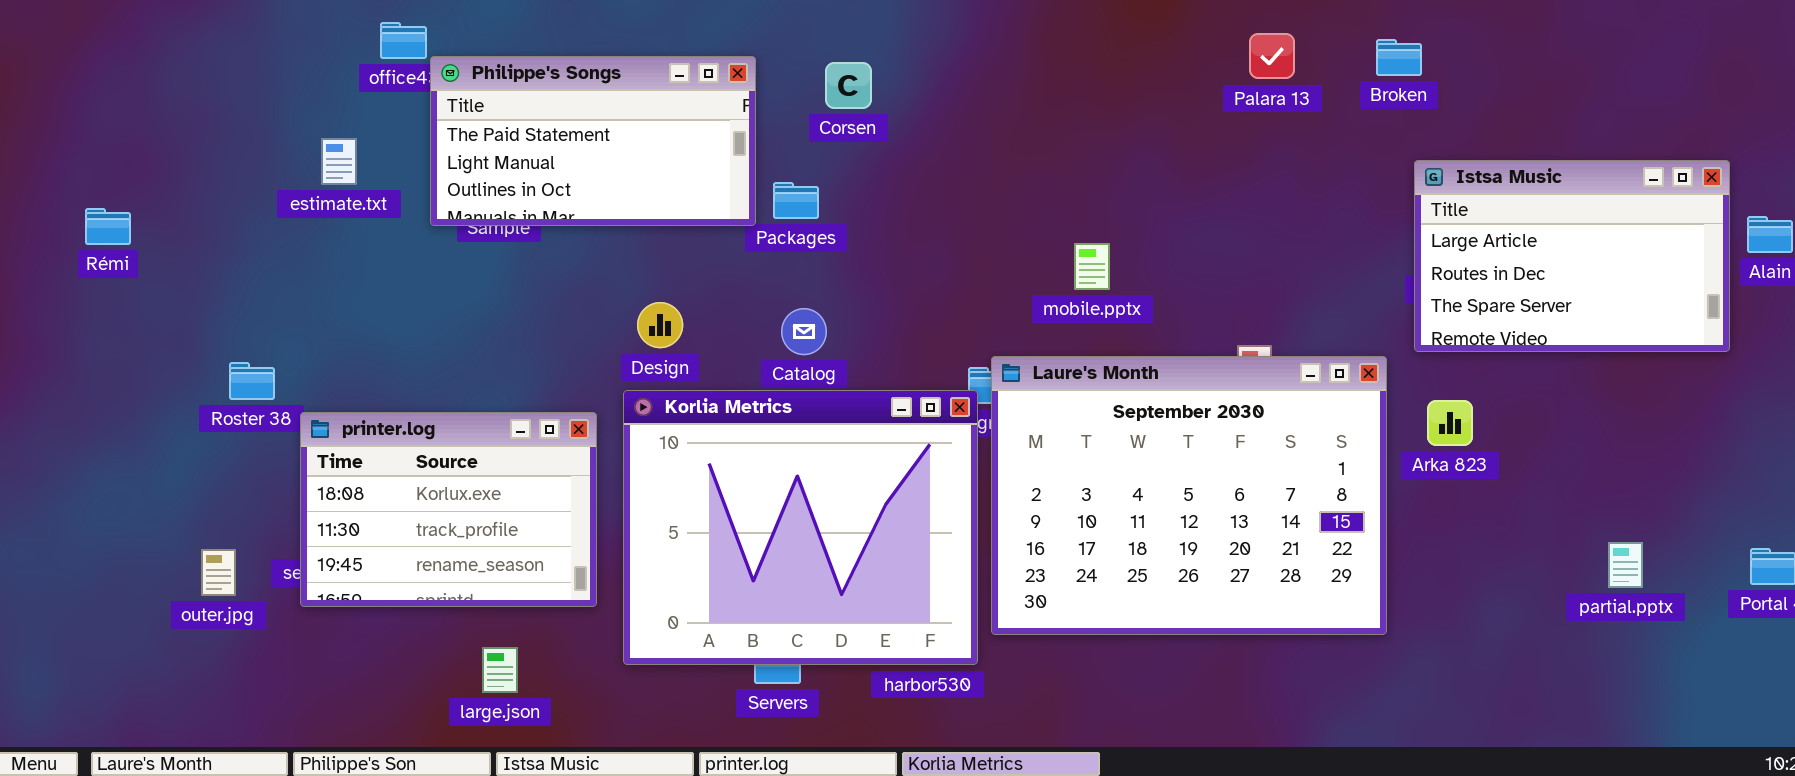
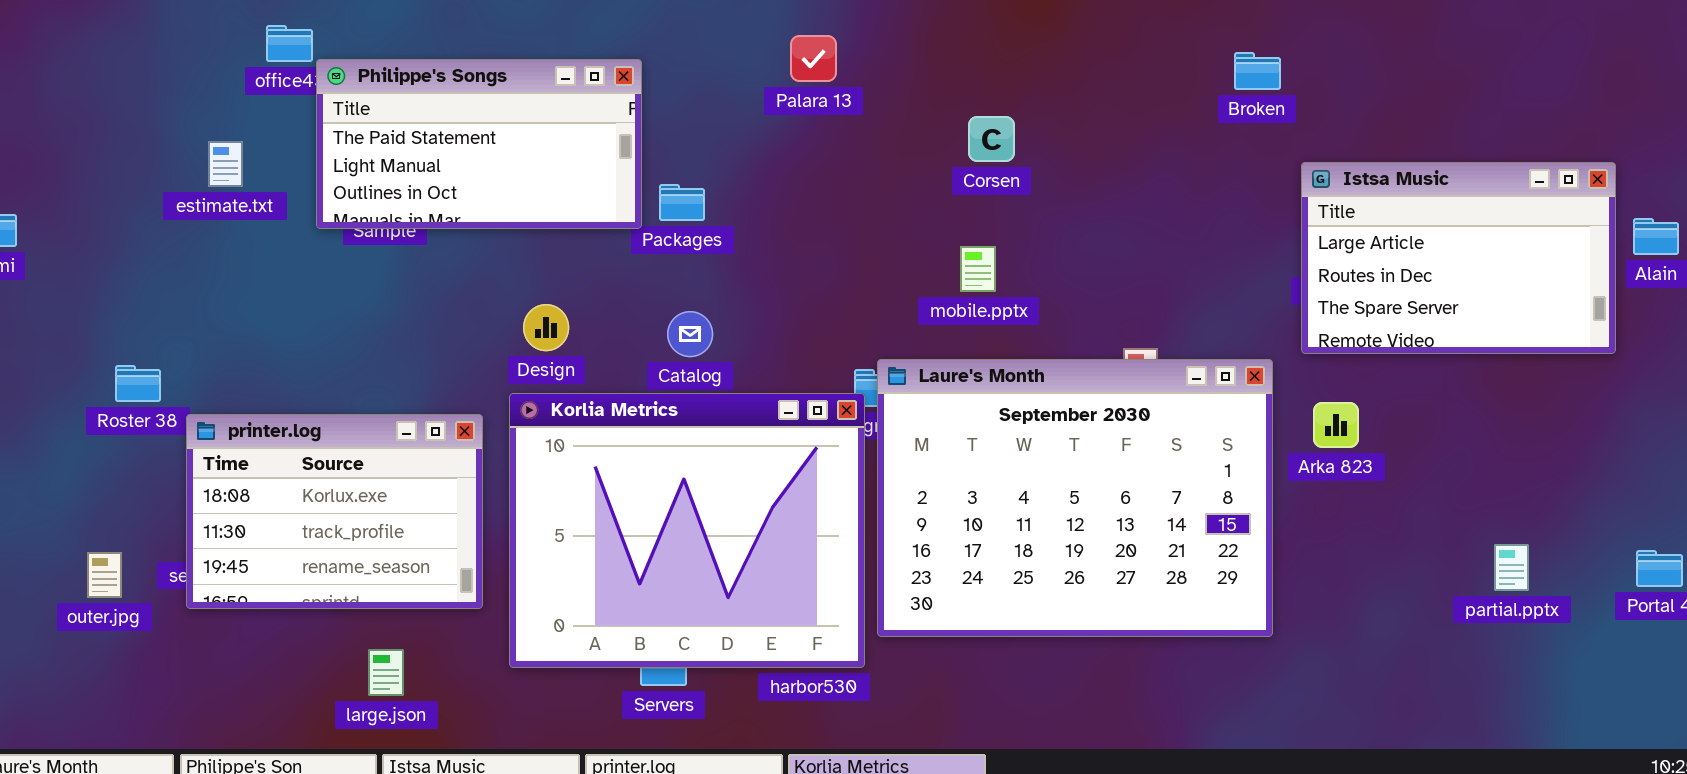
Palara 13: [1249,33,1295,79] -> [790,35,837,82], moved
Broken: [1376,39,1422,76] -> [1234,52,1281,90], moved
Corsen: [825,62,872,109] -> [968,116,1015,162], moved

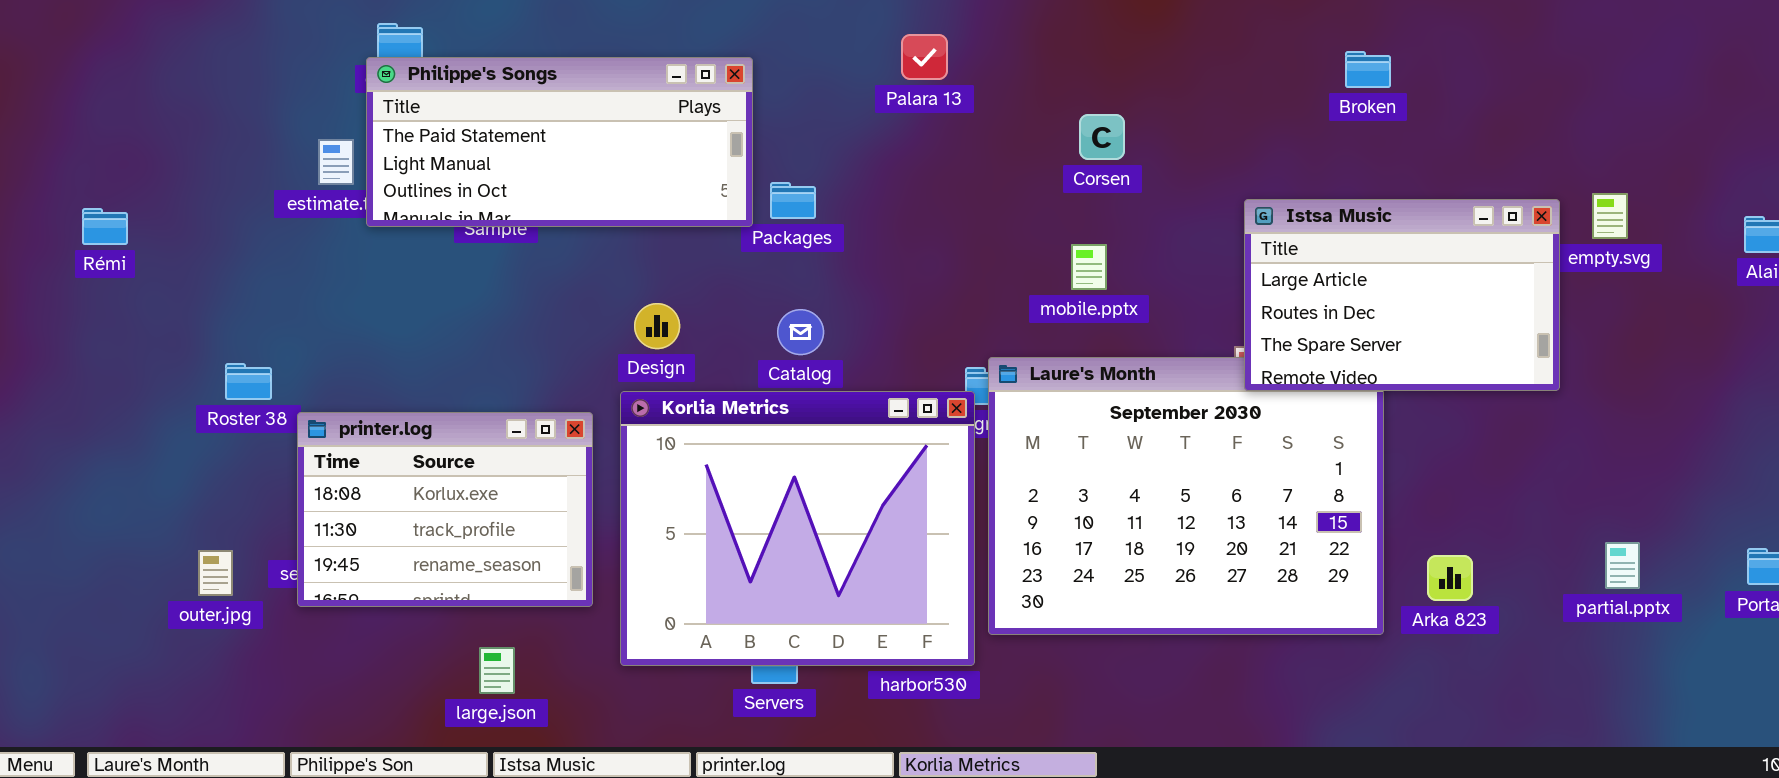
Philippe's Songs: [316,59,642,229] -> [366,57,753,227], resized
Istsa Music: [1301,162,1616,354] -> [1244,199,1560,391], moved
Arka 823: [1313,402,1359,448] -> [1427,555,1473,601], moved

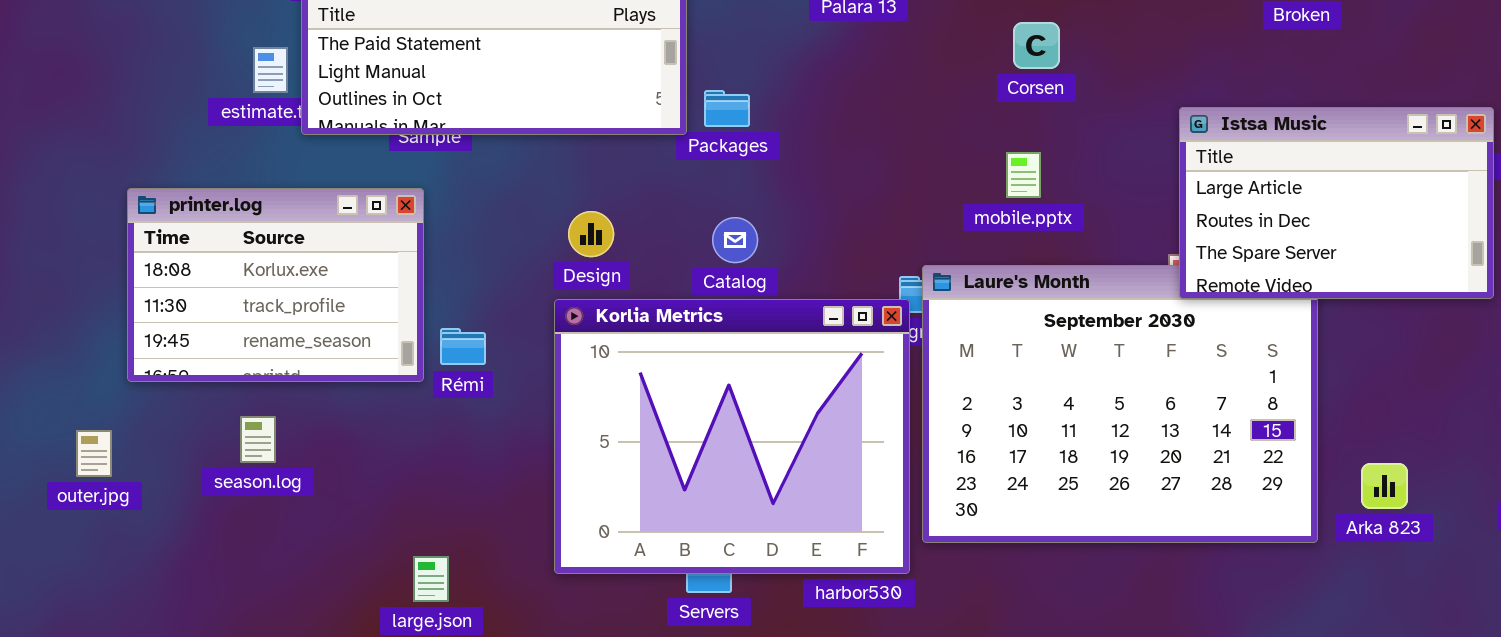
Rémi: [82,208,128,245] -> [440,328,486,365], moved
printer.log: [297,412,593,607] -> [127,188,424,382], moved
outer.jpg: [198,550,233,596] -> [76,430,112,477], moved

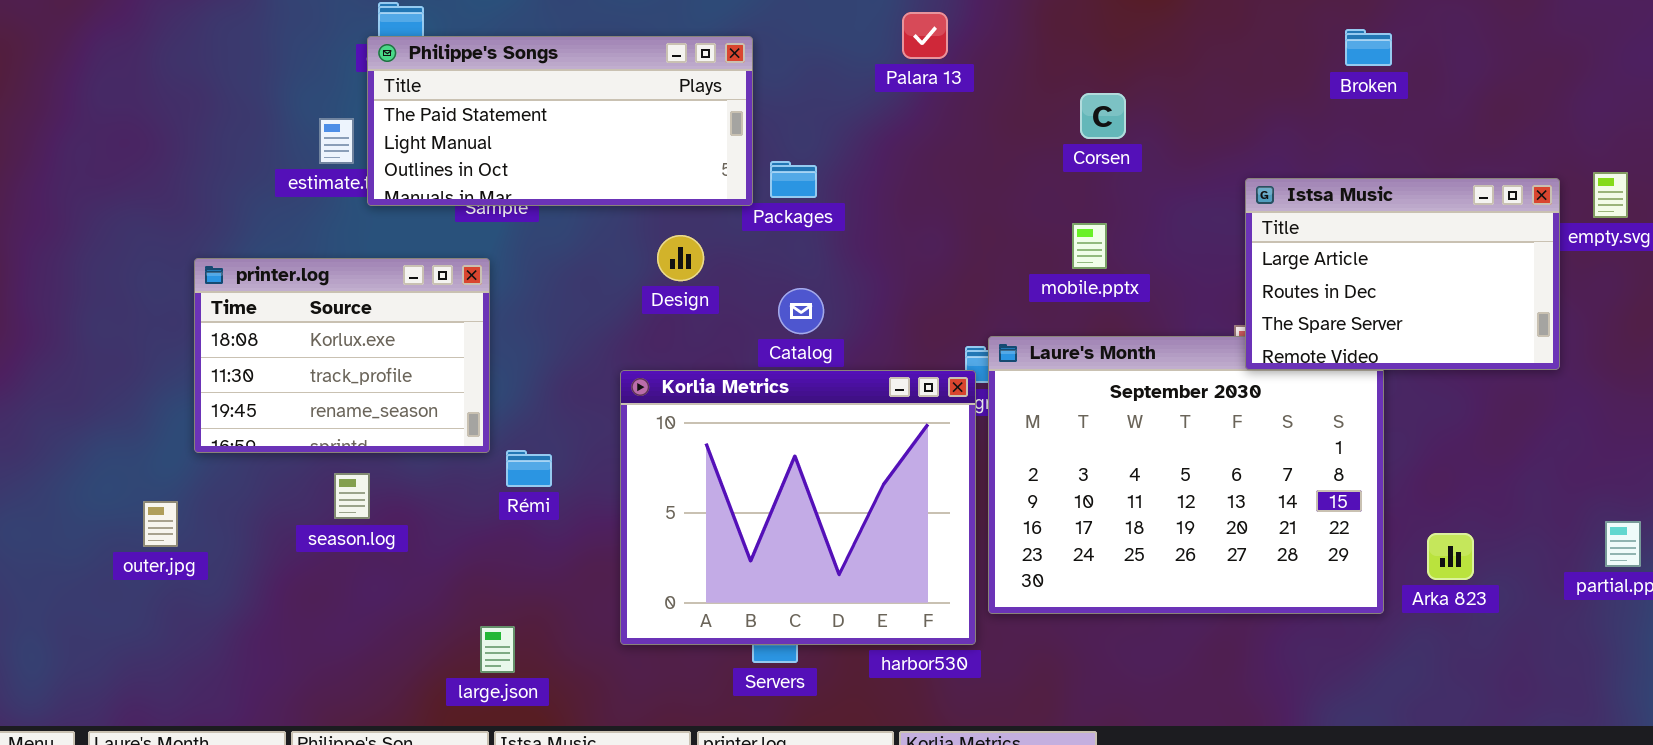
Design: [568,211,614,257] -> [657,235,704,281], moved
Rémi: [440,328,486,365] -> [506,450,552,487], moved
season.log: [240,416,276,463] -> [334,473,370,519], moved

